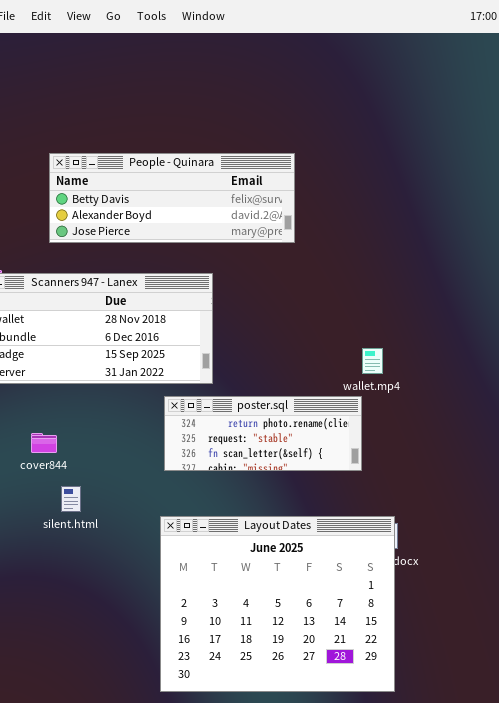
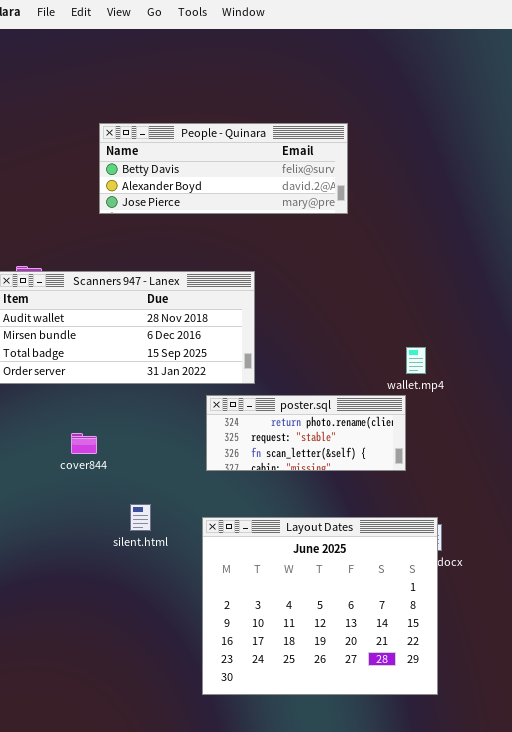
People - Quinara: [49,153,295,243] -> [99,123,348,214], moved
silent.html: [61,486,81,512] -> [130,504,151,531], moved

